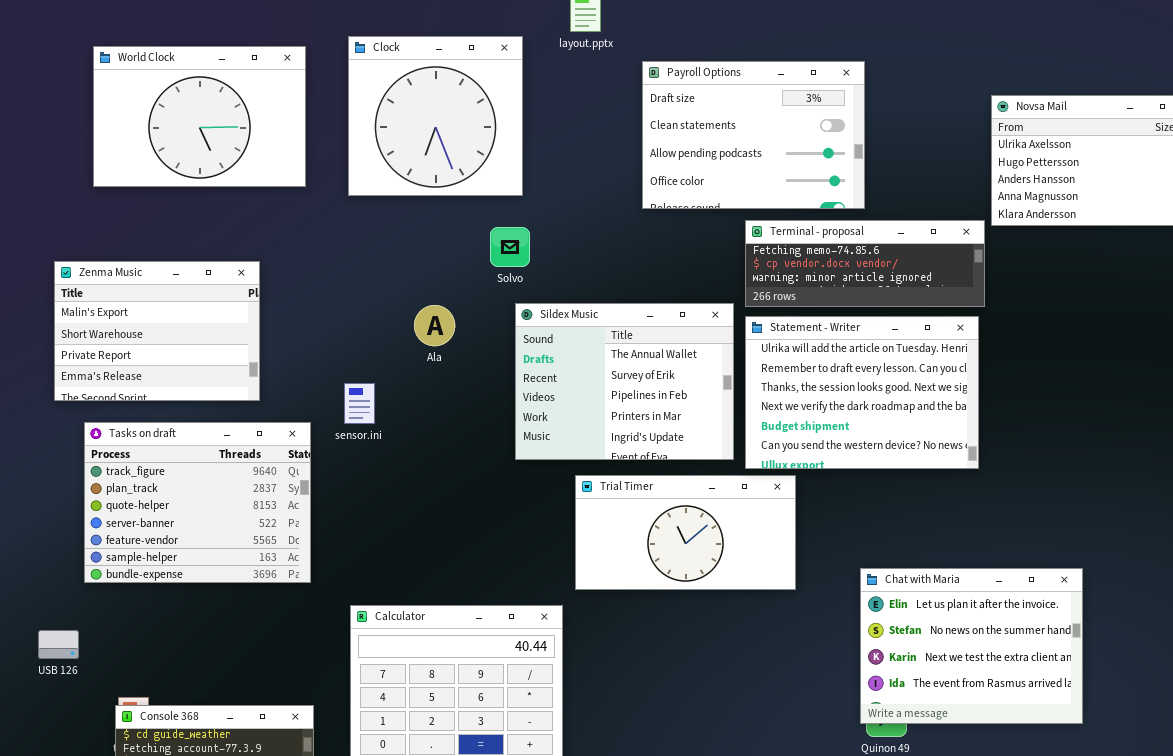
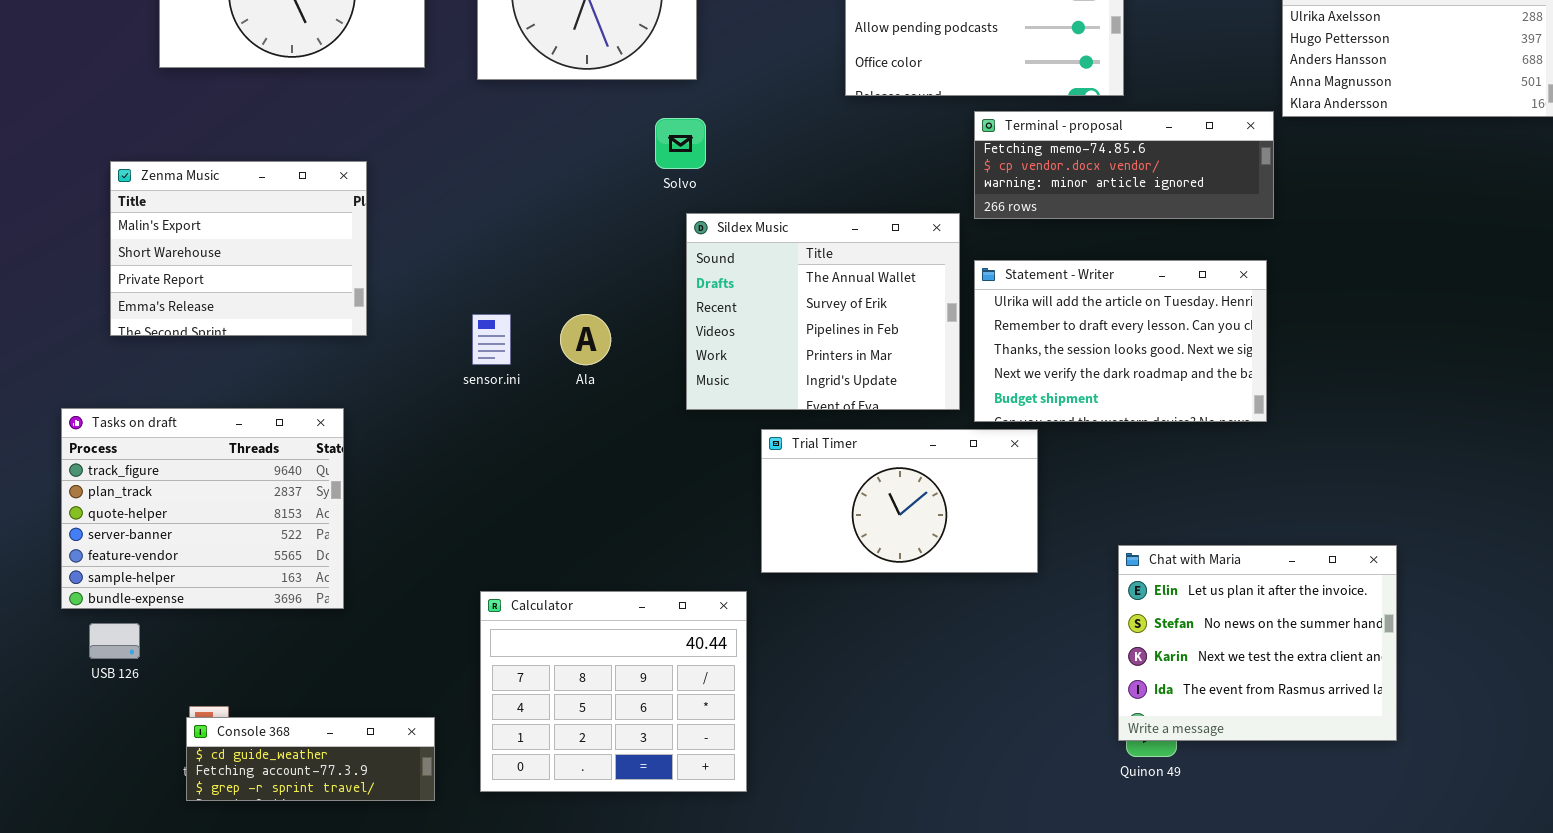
Ala: [414,305,455,346] -> [560,314,611,365], moved
Statement - Writer: [745,316,979,469] -> [974,260,1267,422], resized
Tasks on draft: [84,422,311,583] -> [61,408,344,609], moved

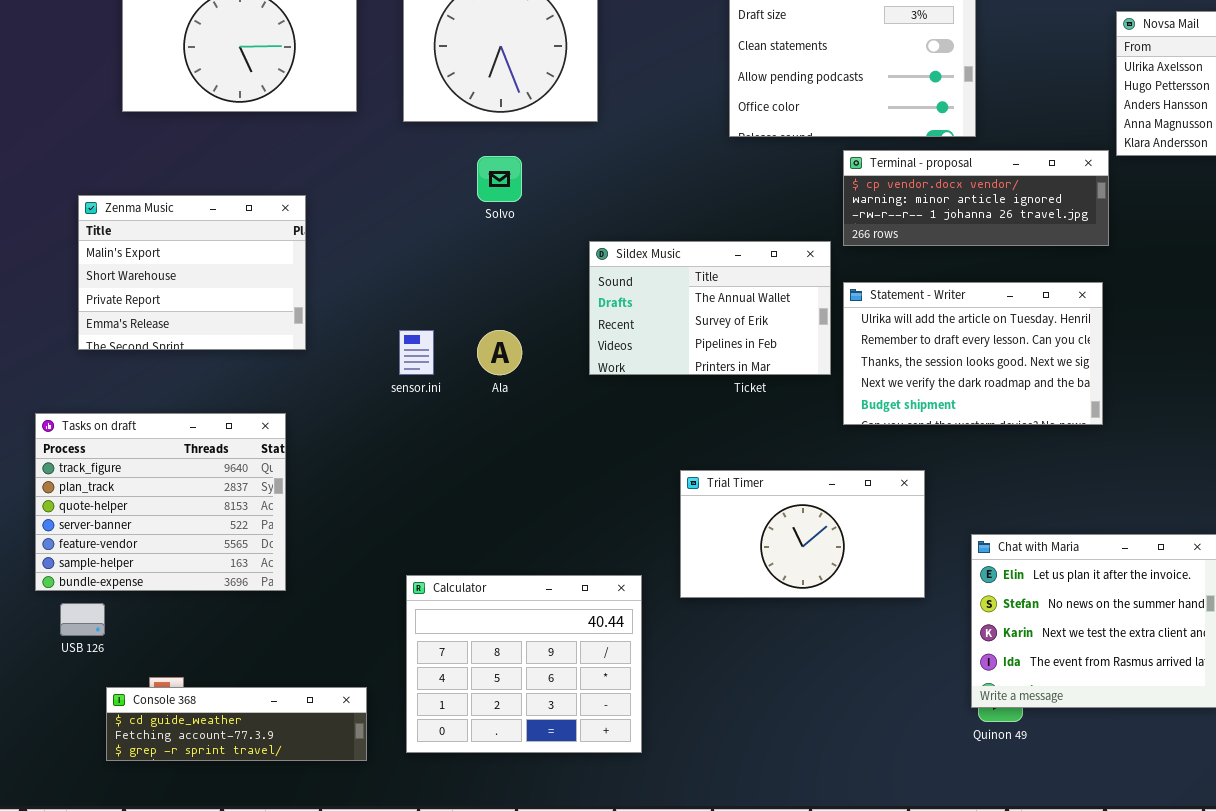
Terminal - proposal: [974,111,1274,219] -> [843,150,1109,246], scrolled down 1 row
Solvo: [655,118,706,169] -> [477,156,522,202], moved
Sildex Music: [686,213,960,410] -> [589,241,831,375], resized
Trial Timer: [761,429,1038,573] -> [680,470,925,598], moved
Console 368: [186,717,435,801] -> [106,687,367,761], resized

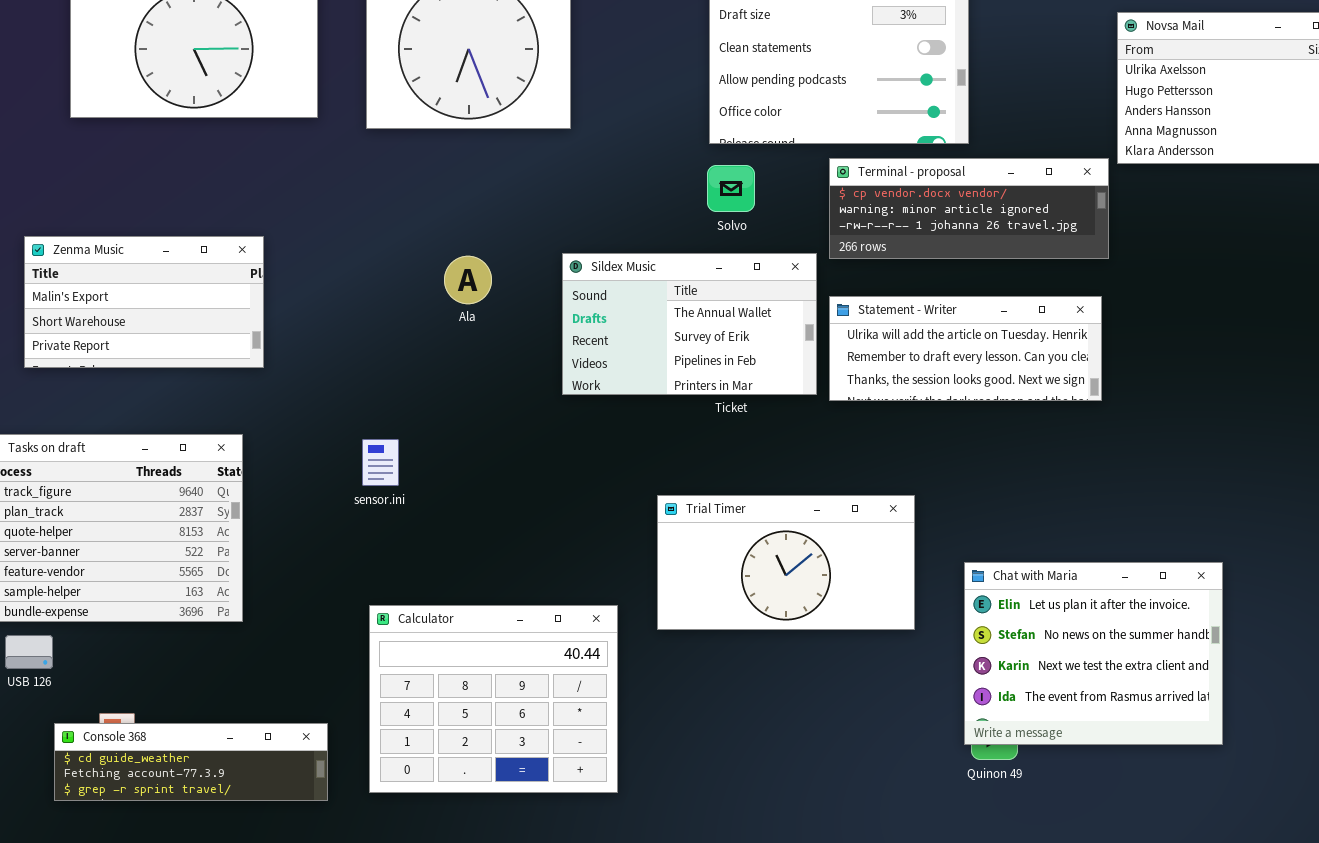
Solvo: [477,156,522,202] -> [707,165,755,212], moved
Zenma Music: [78,195,306,350] -> [24,236,264,368], resized
Statement - Writer: [843,282,1103,425] -> [829,296,1102,401], resized
sensor.ini: [399,330,434,375] -> [362,439,399,486], moved
Ala: [477,330,522,375] -> [444,256,492,304], moved

